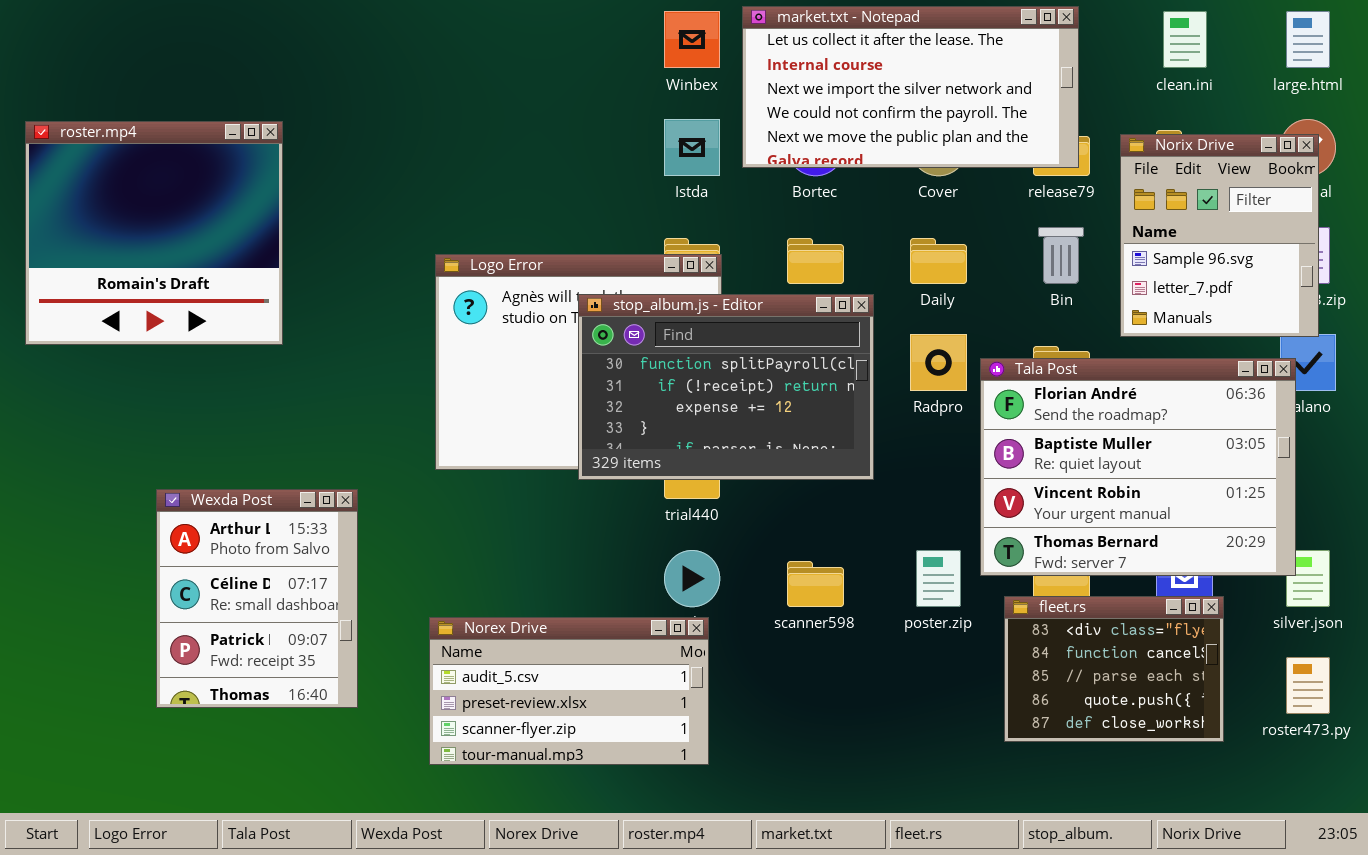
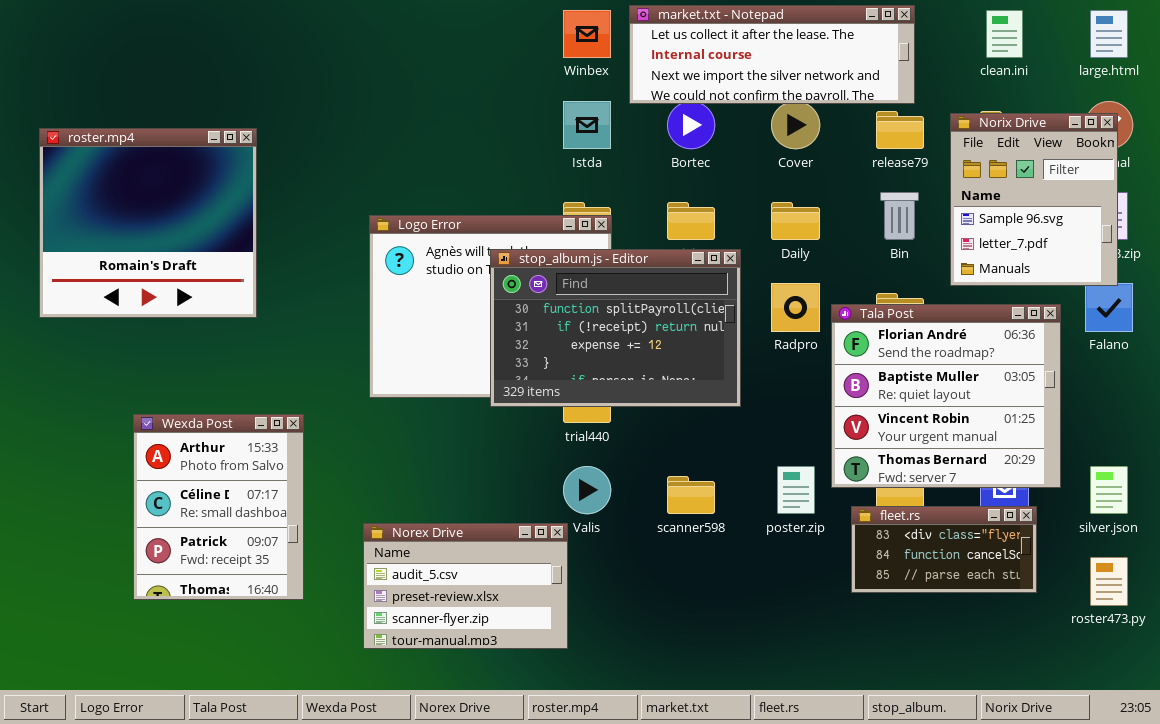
market.txt - Notepad: [742,6,1079,168] -> [629,5,915,104], resized
roster.mp4: [25,121,283,345] -> [39,128,257,318], moved
Tala Post: [980,358,1296,576] -> [831,304,1061,488], resized
fleet.rs: [1004,596,1224,742] -> [851,506,1037,593], resized
Norex Drive: [429,617,709,765] -> [363,523,568,649], resized

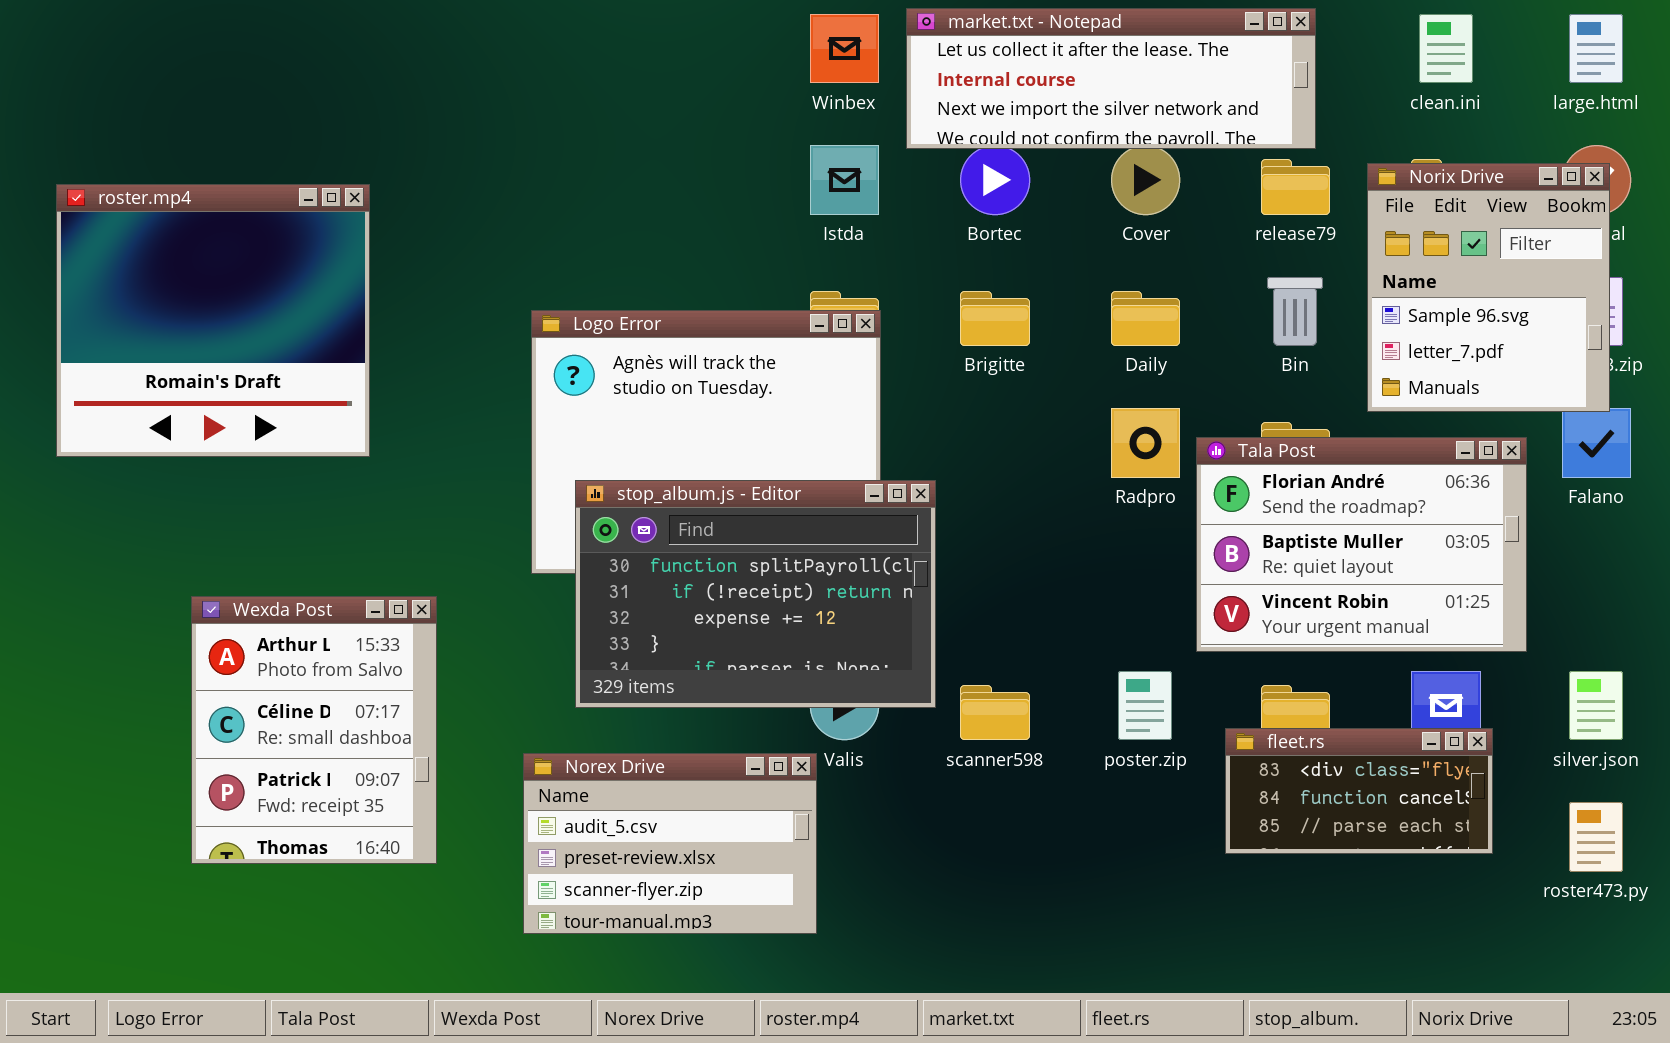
stop_album.js - Editor: [490,249,741,407] -> [575,480,936,708], moved
Tala Post: [831,304,1061,488] -> [1196,437,1527,652], resized

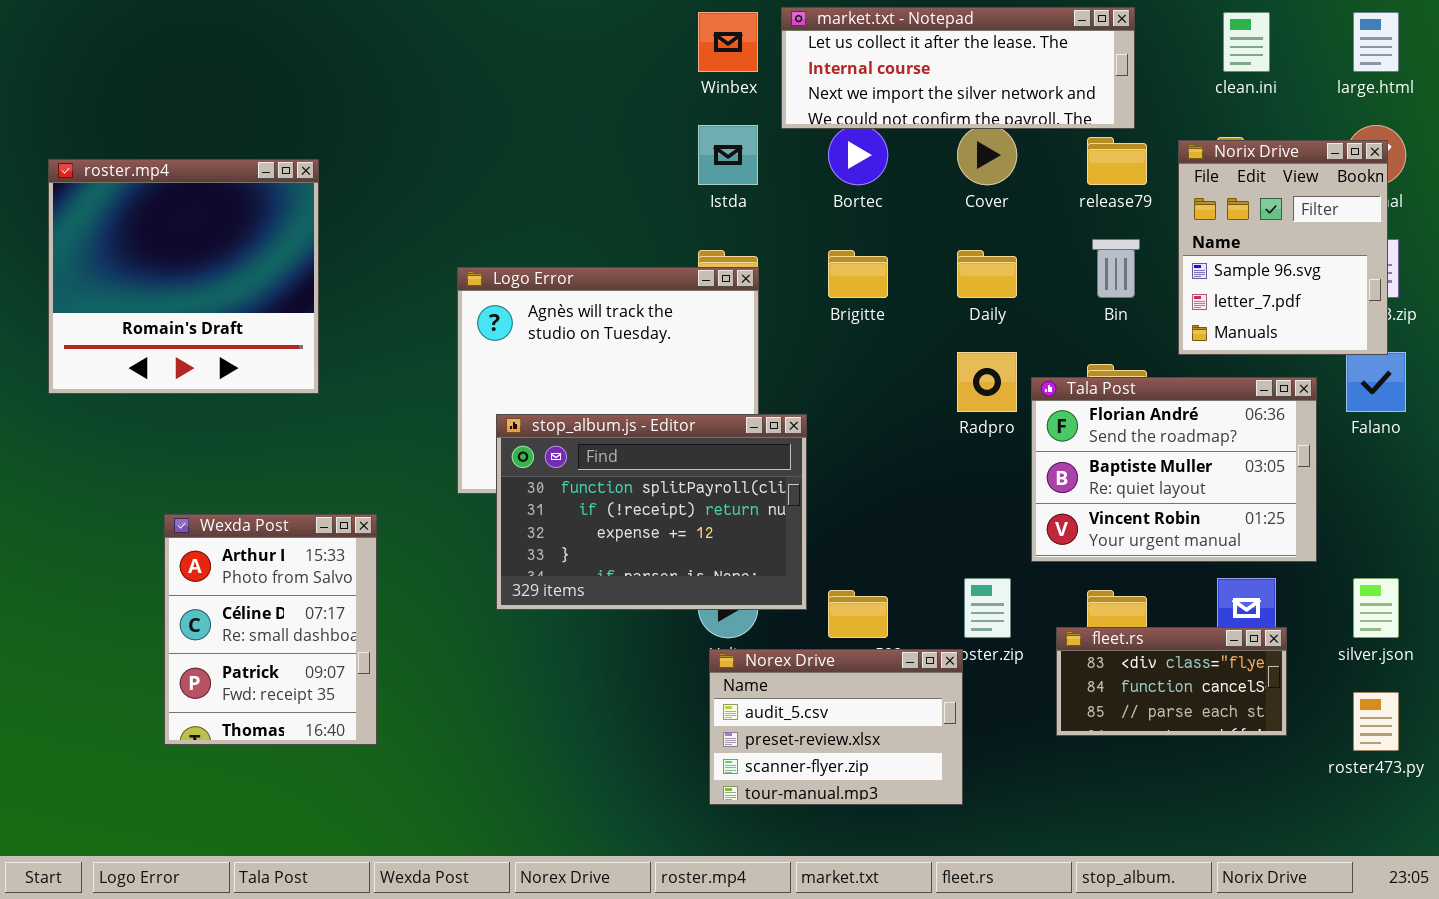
Norex Drive: [523,753,817,934] -> [709,649,963,805], moved

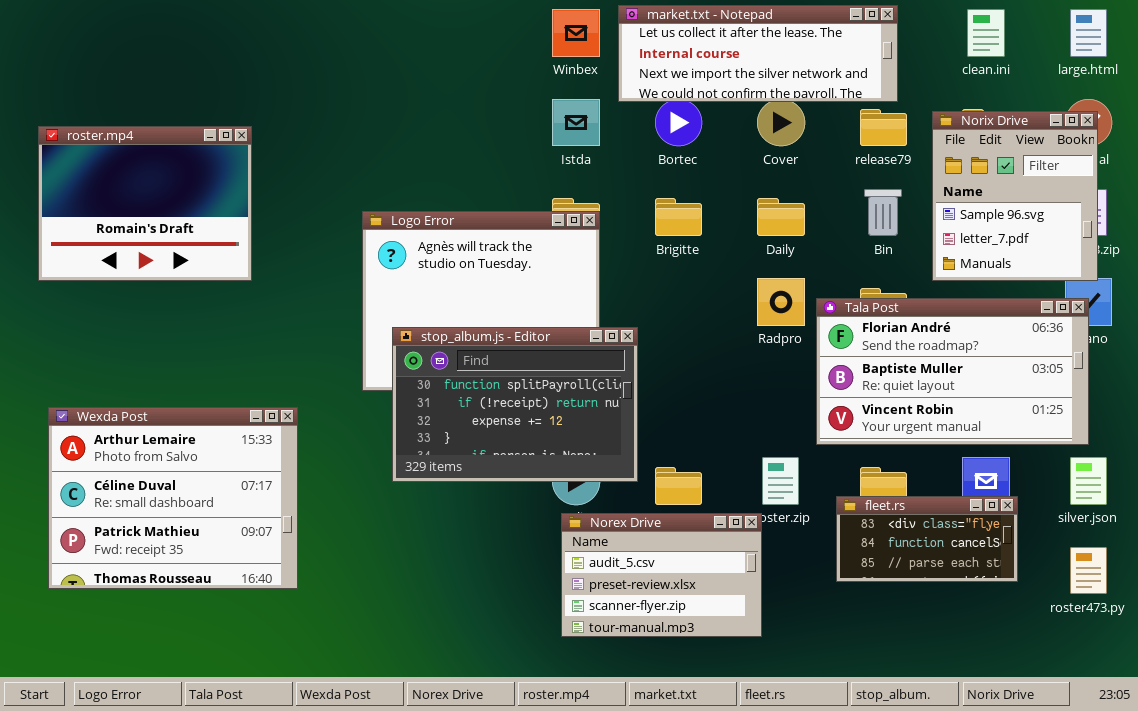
roster.mp4: [48,159,319,394] -> [38,126,252,281], resized
Tala Post: [1031,377,1317,562] -> [816,298,1089,445], resized
Wexda Post: [164,514,377,745] -> [48,407,298,589], resized

